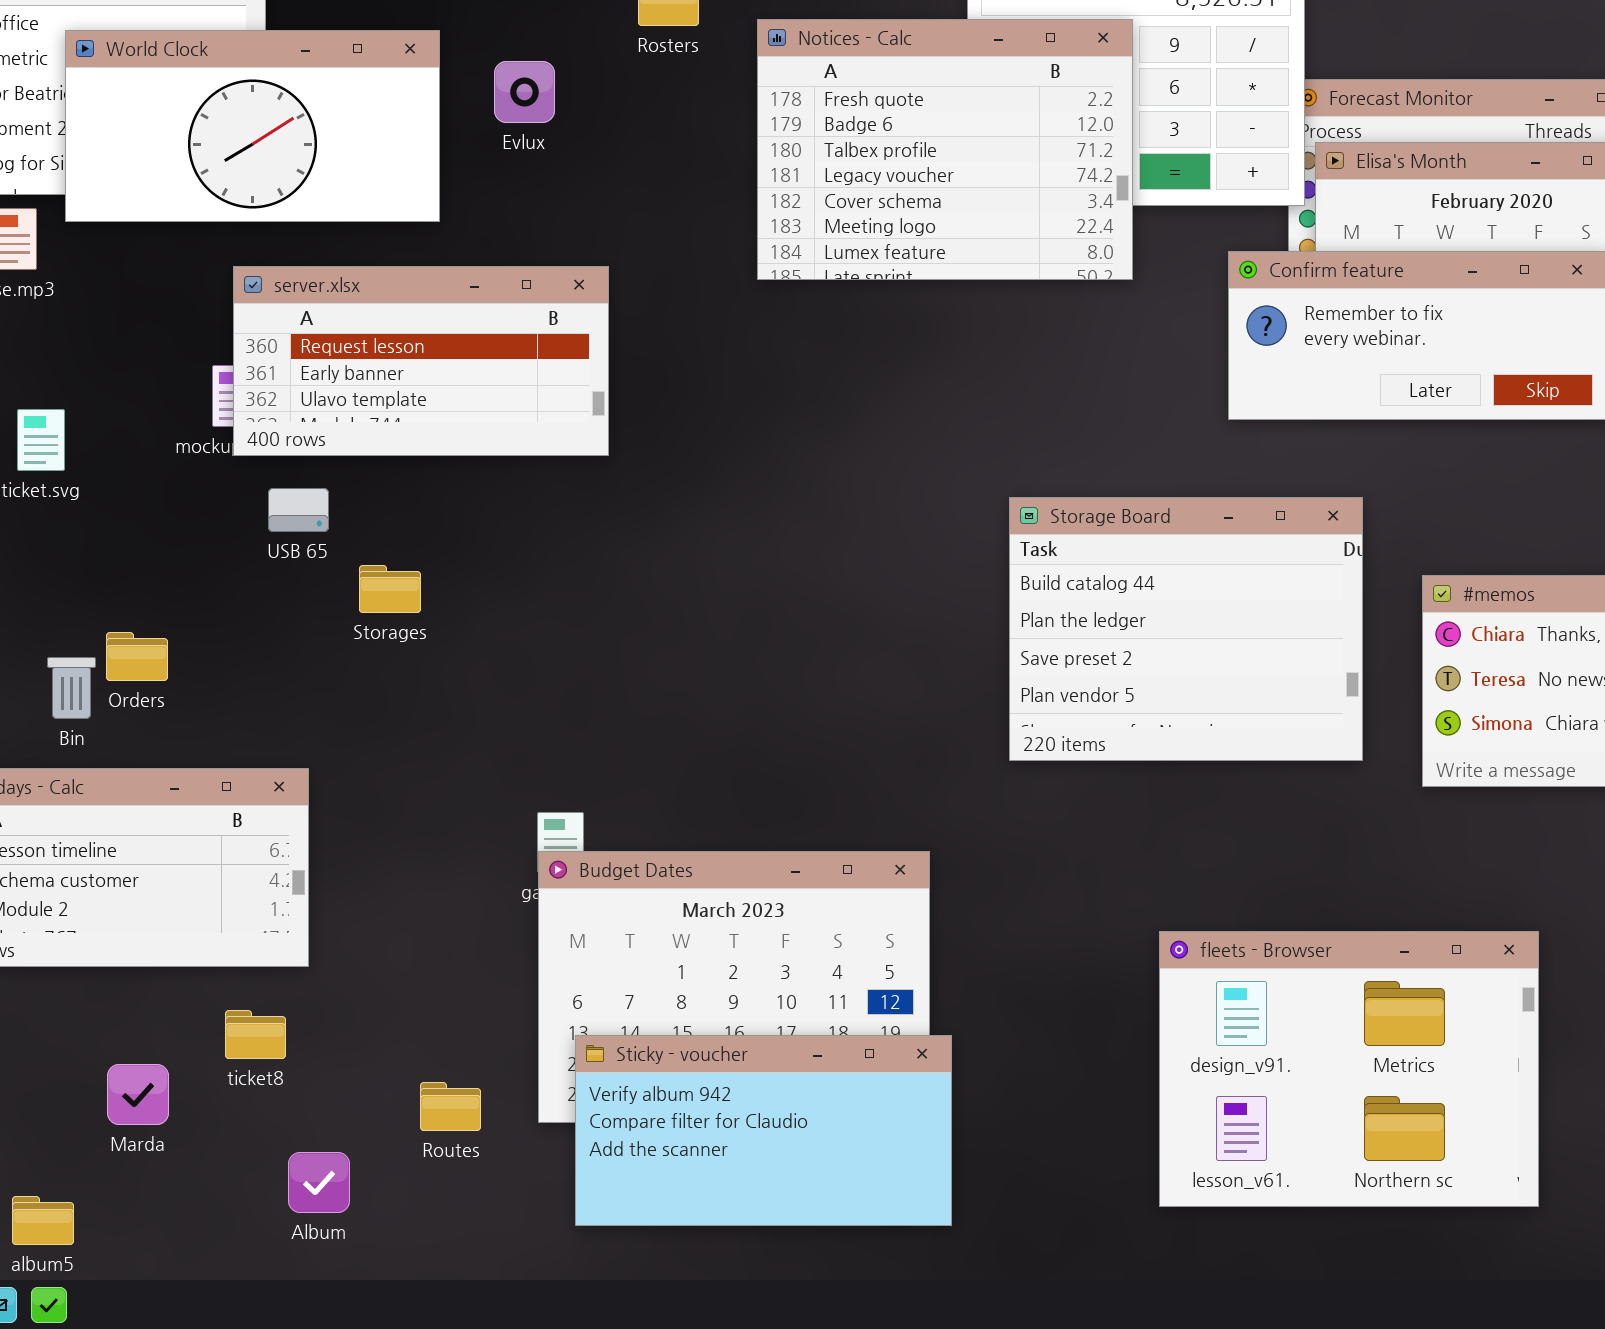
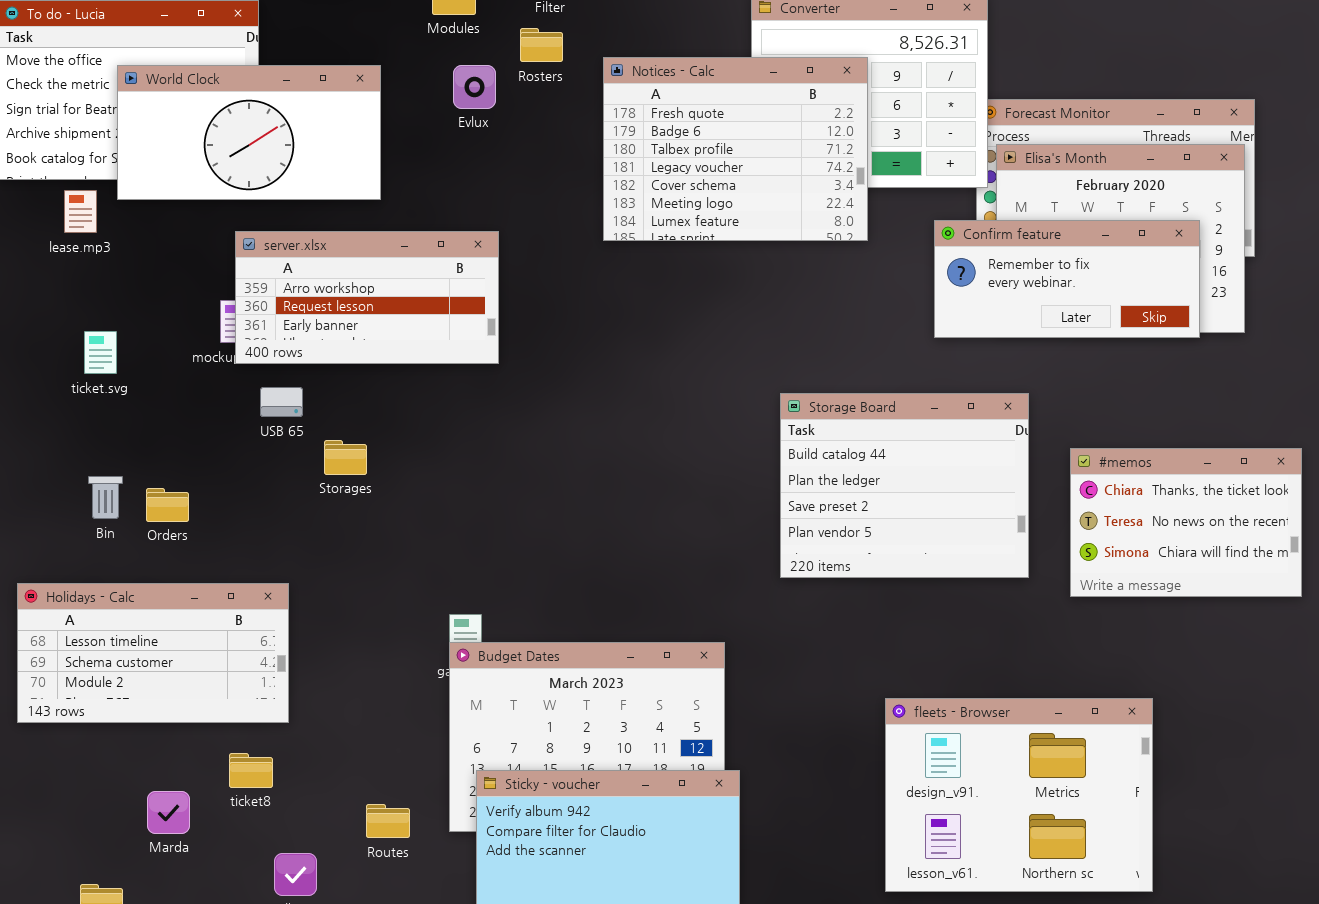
Evlux: [494,61,555,123] -> [453,65,496,109], moved
server.xlsx: [233,266,609,456] -> [235,231,499,364], scrolled up 1 row
Bin: [47,657,96,719] -> [88,476,123,519], moved

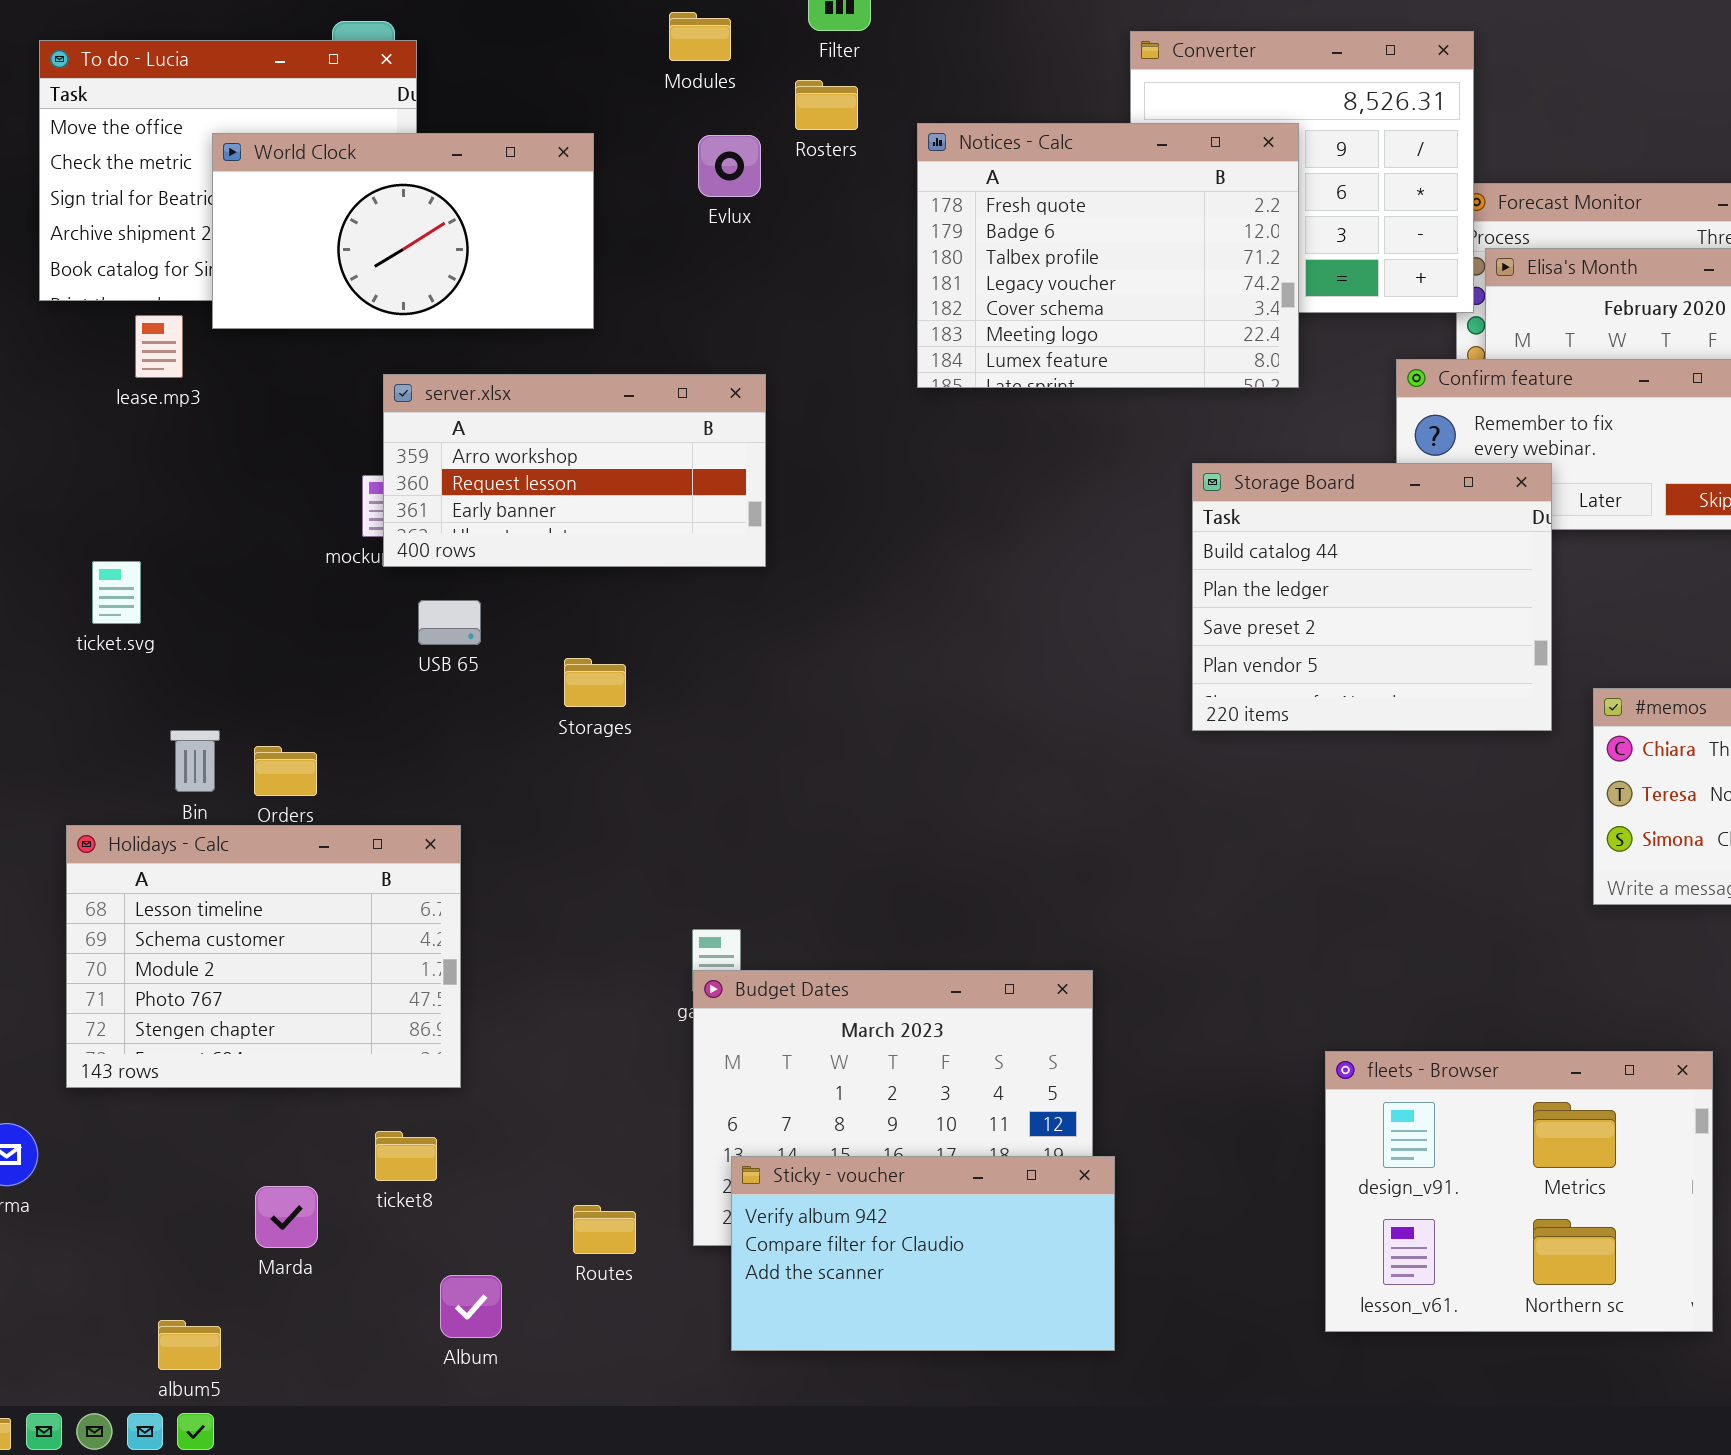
ticket.svg: [84,331,117,374] -> [92,561,141,624], moved
Storage Board: [780,393,1029,578] -> [1192,463,1552,731], moved
Storages: [324,440,367,475] -> [564,658,626,707], moved
Holidays - Calc: [17,583,289,723] -> [66,825,461,1088], resized

